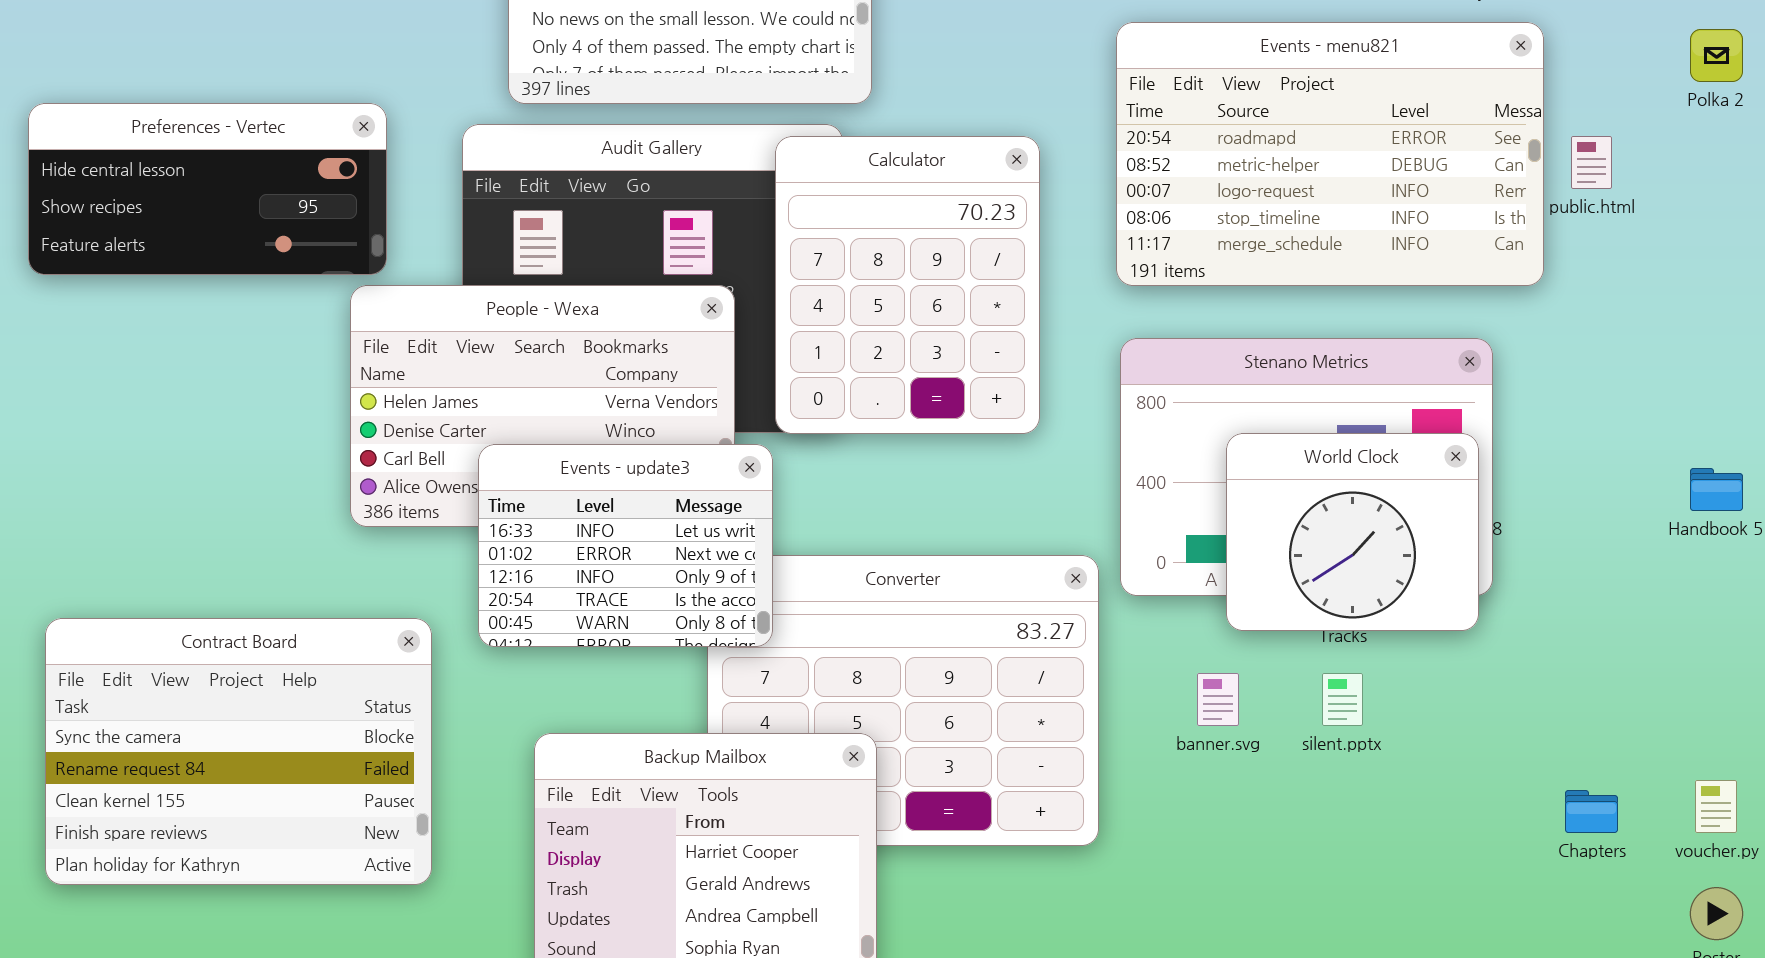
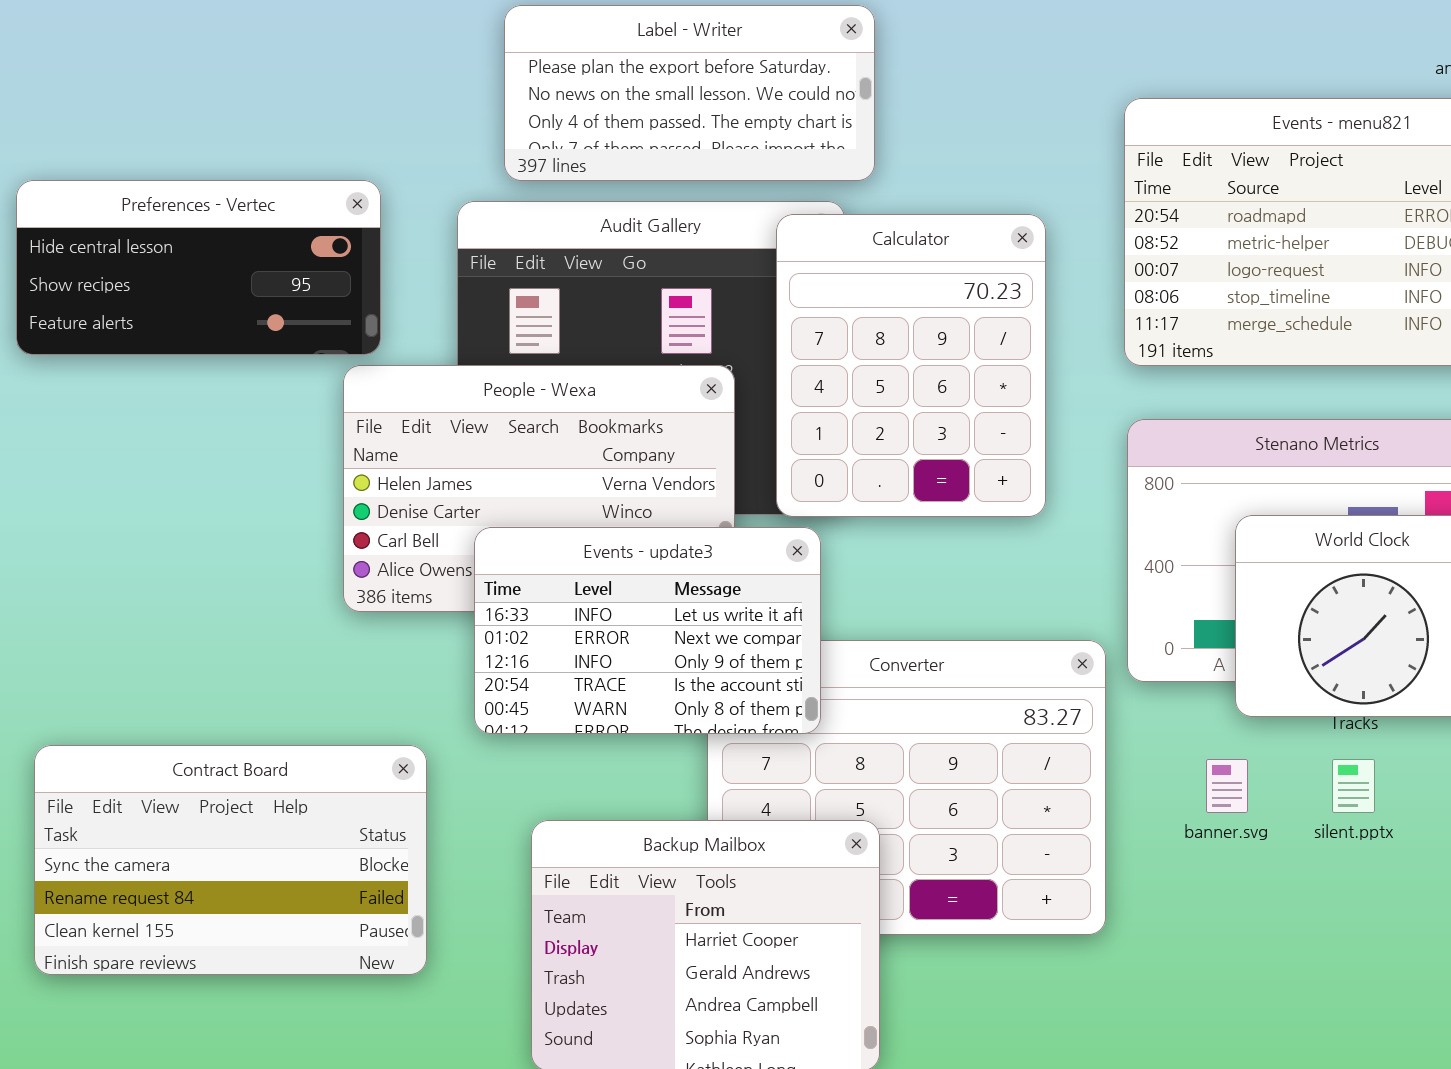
Events - update3: [478,444,773,647] -> [474,527,821,734], resized
Contract Board: [45,618,432,885] -> [34,745,427,975], resized

